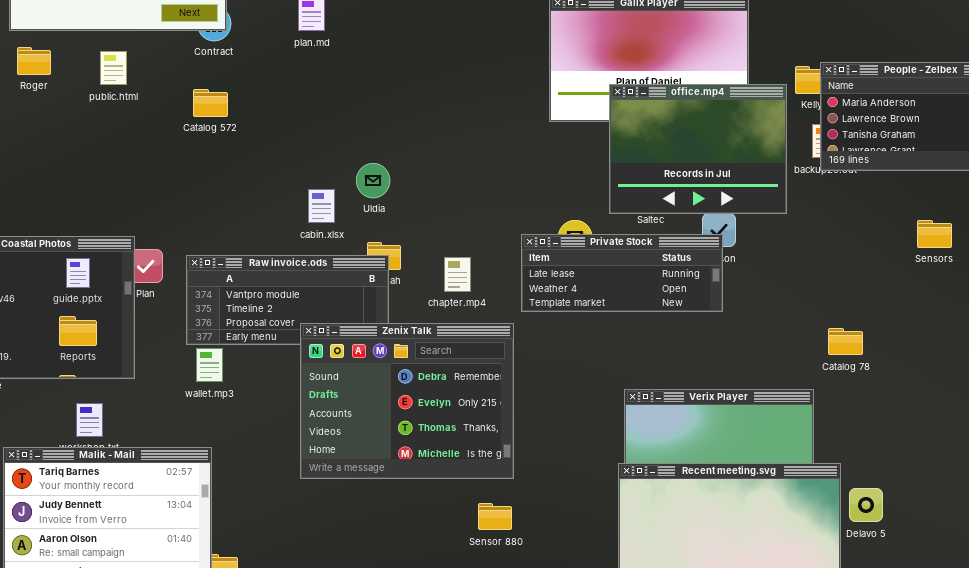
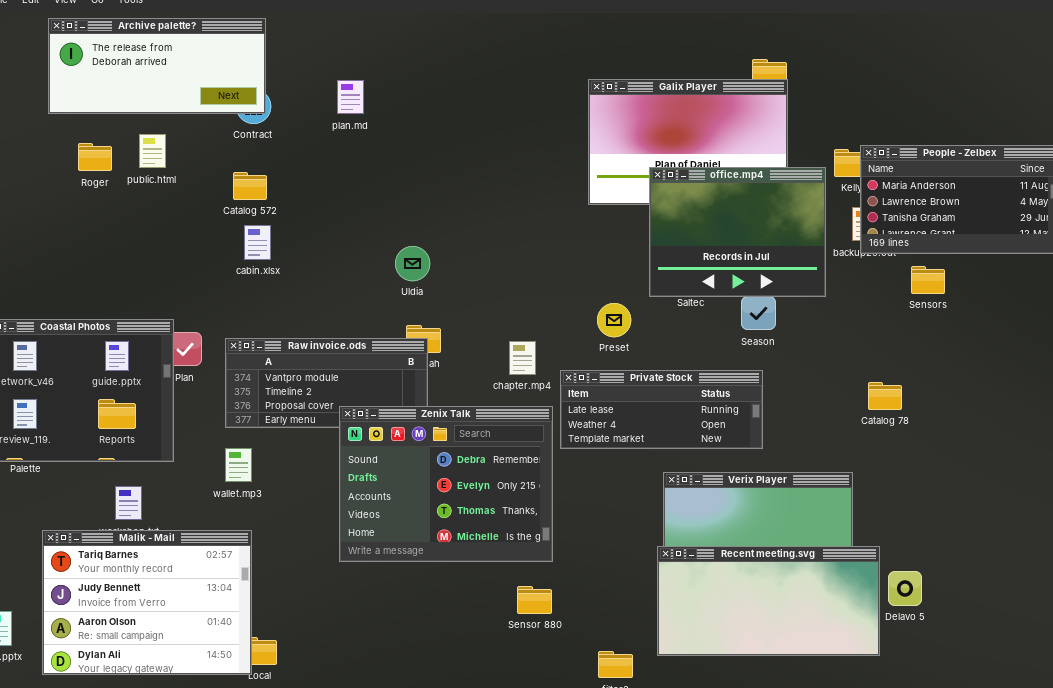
Roger: [17,47,51,75] -> [78,143,112,171], moved
cabin.xlsx: [308,189,335,223] -> [244,225,271,260], moved
Sensors: [917,220,952,248] -> [911,266,945,294], moved
Private Stock: [521,234,723,312] -> [560,370,763,449], moved
chapter.mp4: [444,257,471,292] -> [509,341,536,375], moved
Catalog 78: [828,328,863,355] -> [868,382,902,410], moved
wallet.mp3: [196,348,223,382] -> [225,448,252,482], moved

